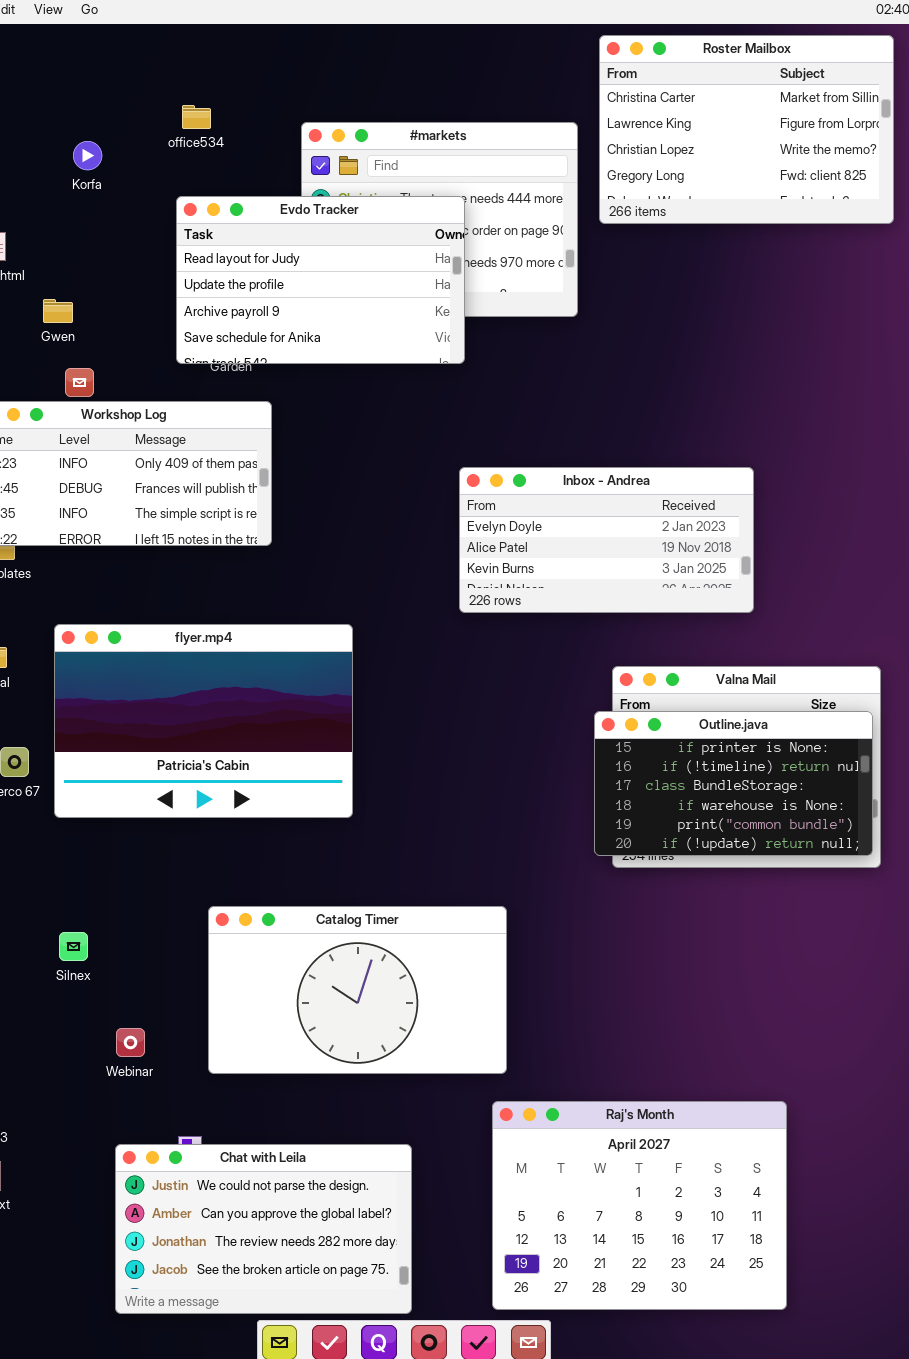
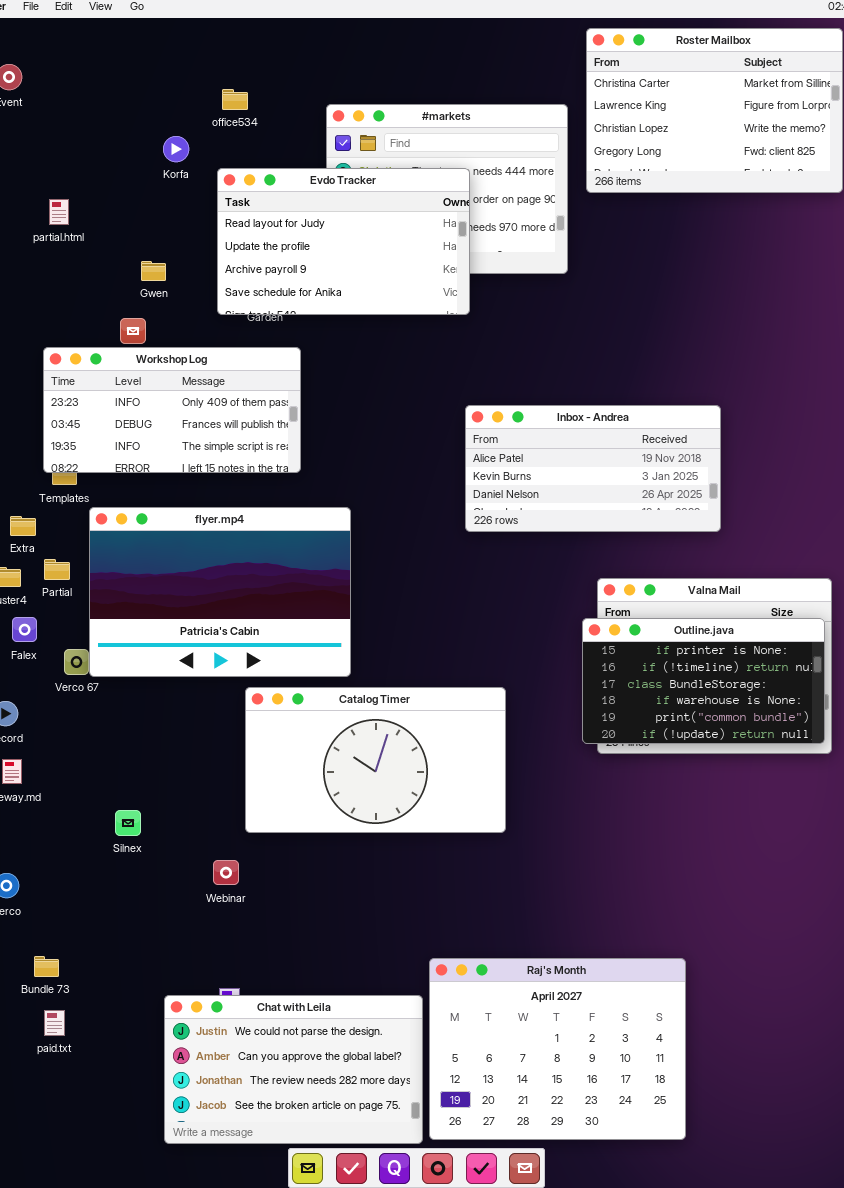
Korfa: [73,141,102,170] -> [163,136,189,162], moved
Gwen: [43,299,73,323] -> [141,261,166,281], moved
Inbox - Andrea: [459,467,754,613] -> [465,405,721,532], scrolled down 1 row
flyer.mp4: [54,624,353,818] -> [89,507,351,677], moved
Catalog Timer: [208,906,507,1074] -> [245,687,506,833], moved
Webinar: [116,1028,145,1057] -> [213,860,239,885], moved
Raj's Month: [492,1101,787,1310] -> [429,958,686,1140], moved

